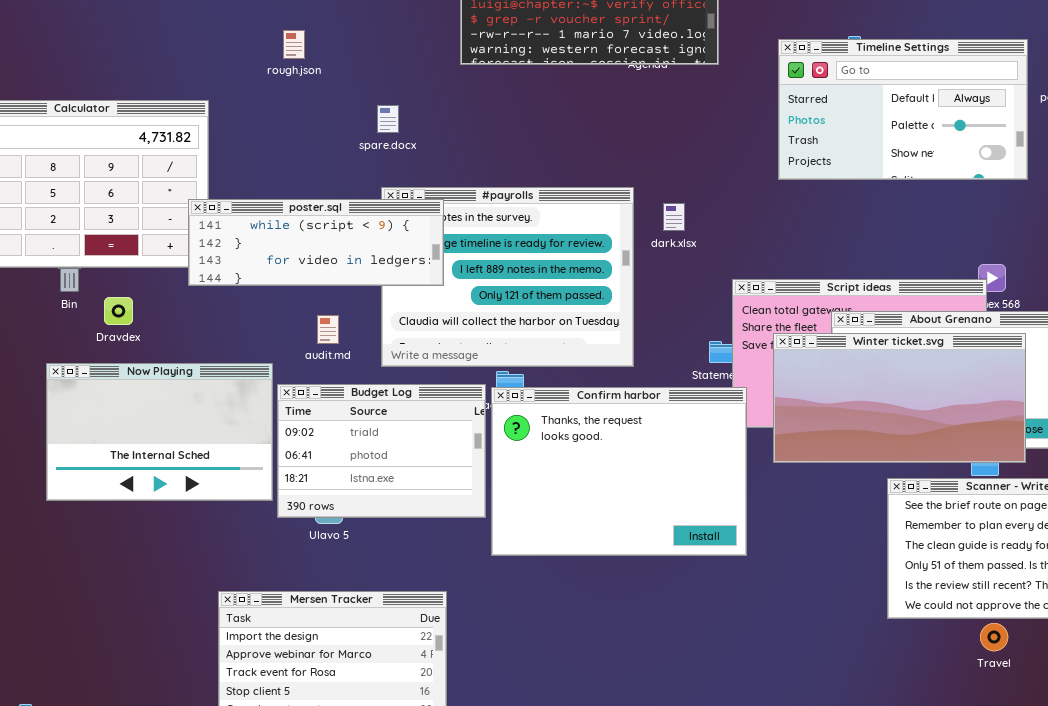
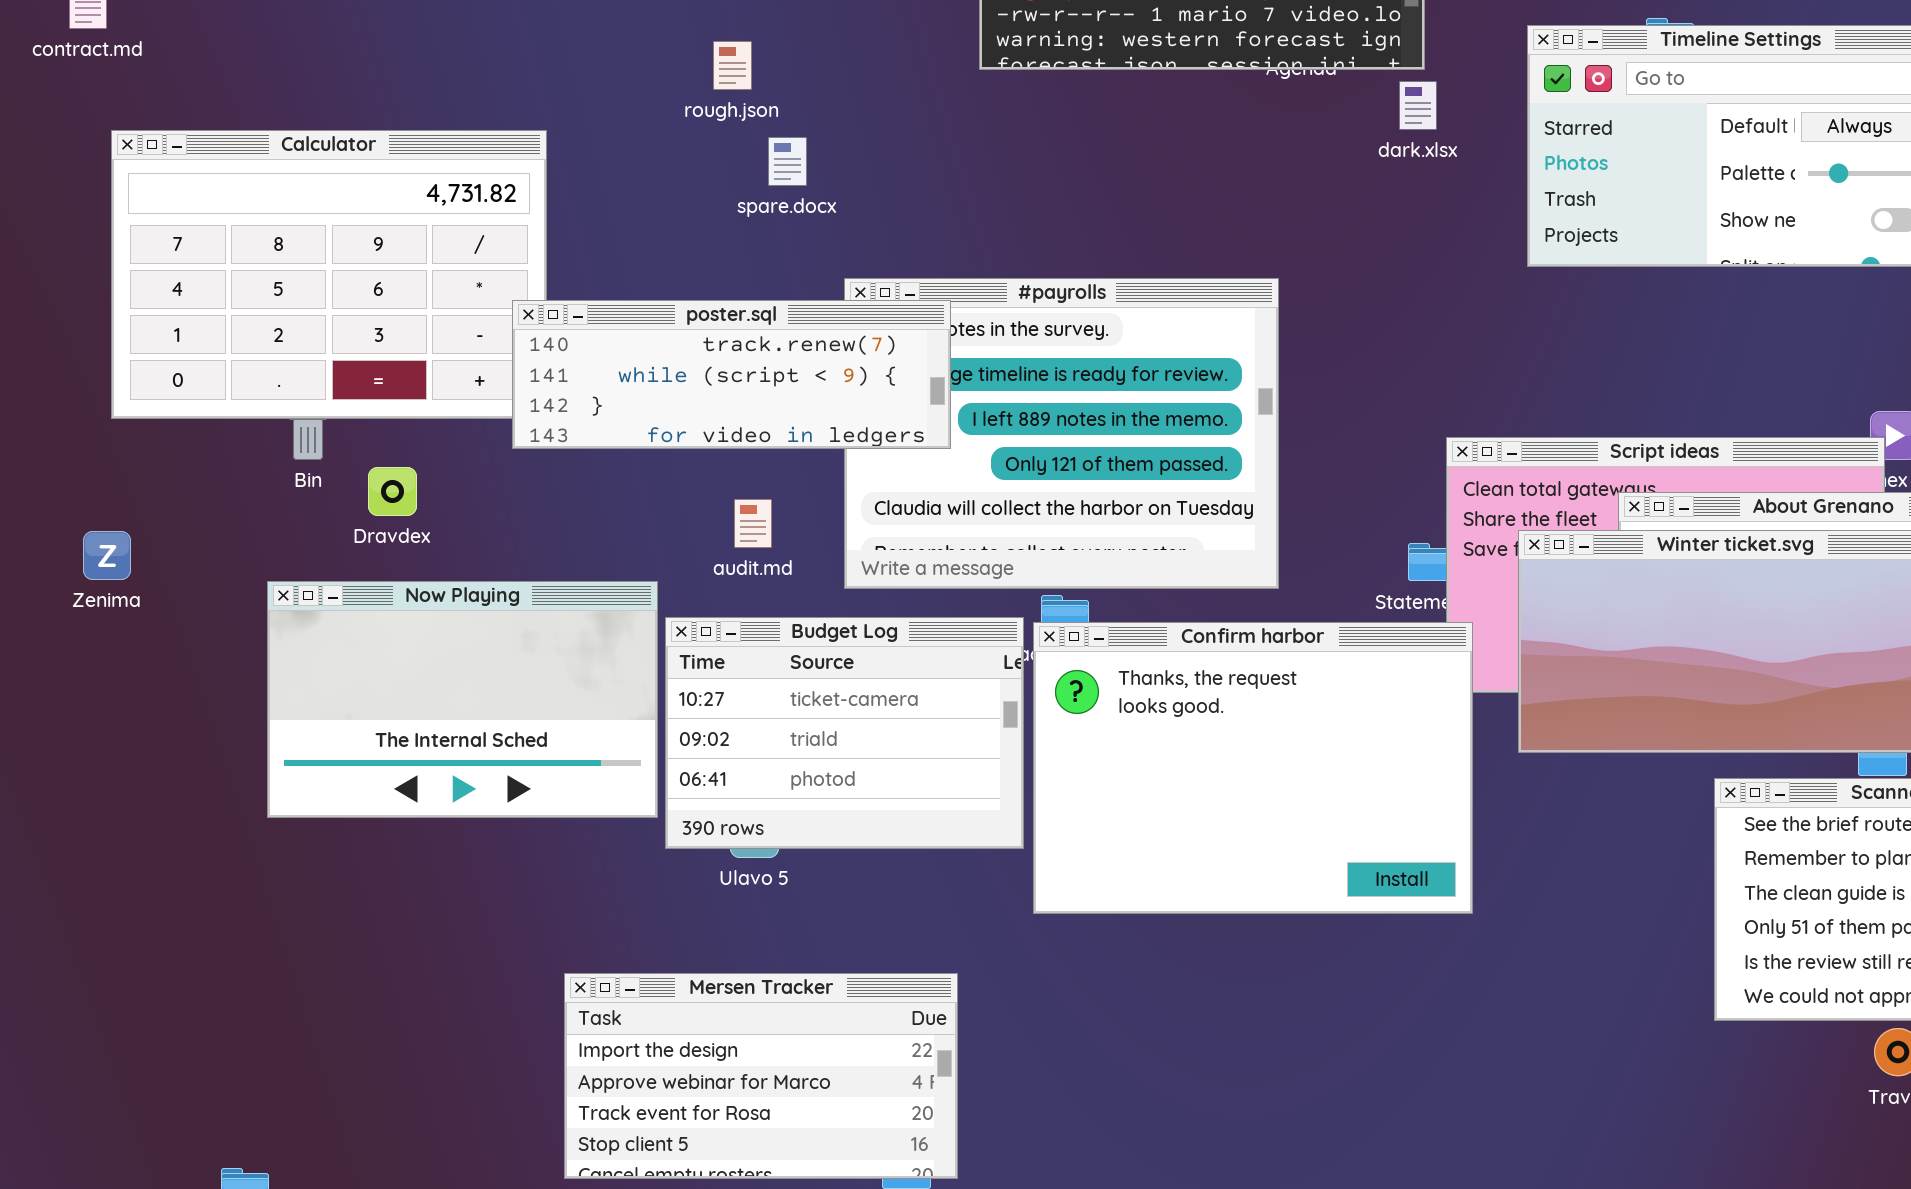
rough.json: [283,30,305,59] -> [713,41,752,90], moved
spare.docx: [377,105,399,133] -> [768,137,807,186], moved
poster.sql: [188,199,444,286] -> [512,300,951,449], scrolled up 1 row
dark.xlsx: [663,203,685,231] -> [1399,81,1437,130], moved
Budget Log: [277,384,486,518] -> [665,617,1024,849], scrolled up 1 row

